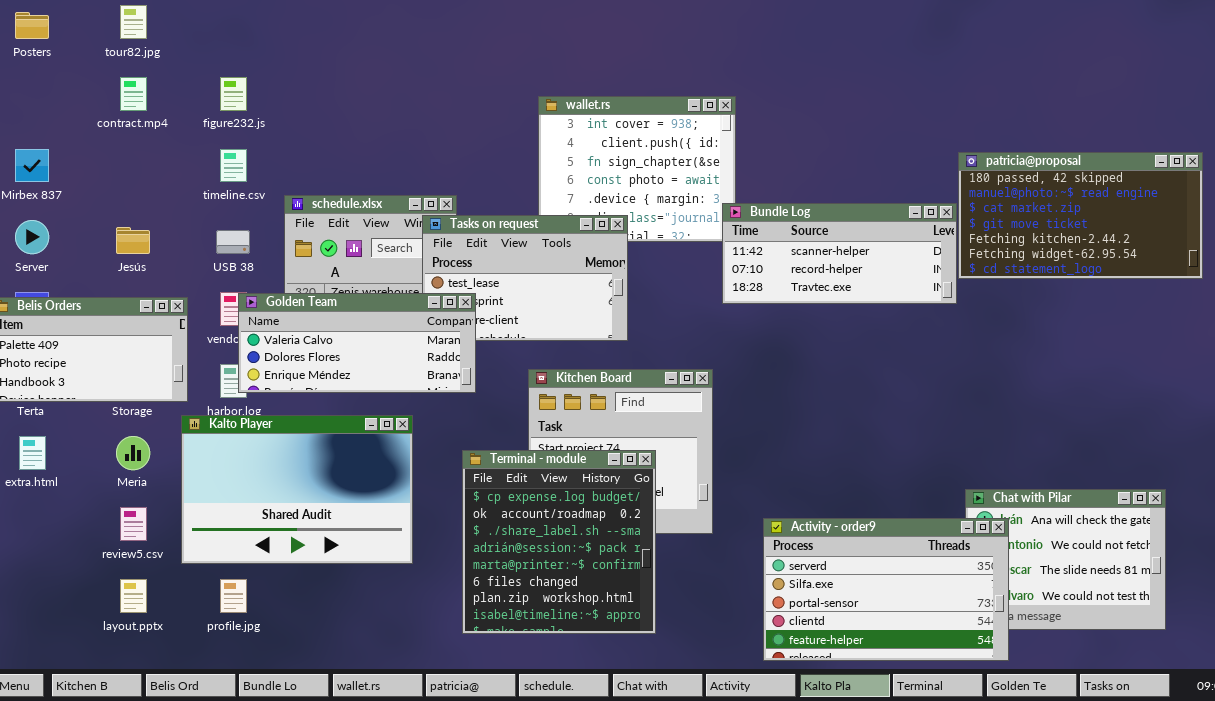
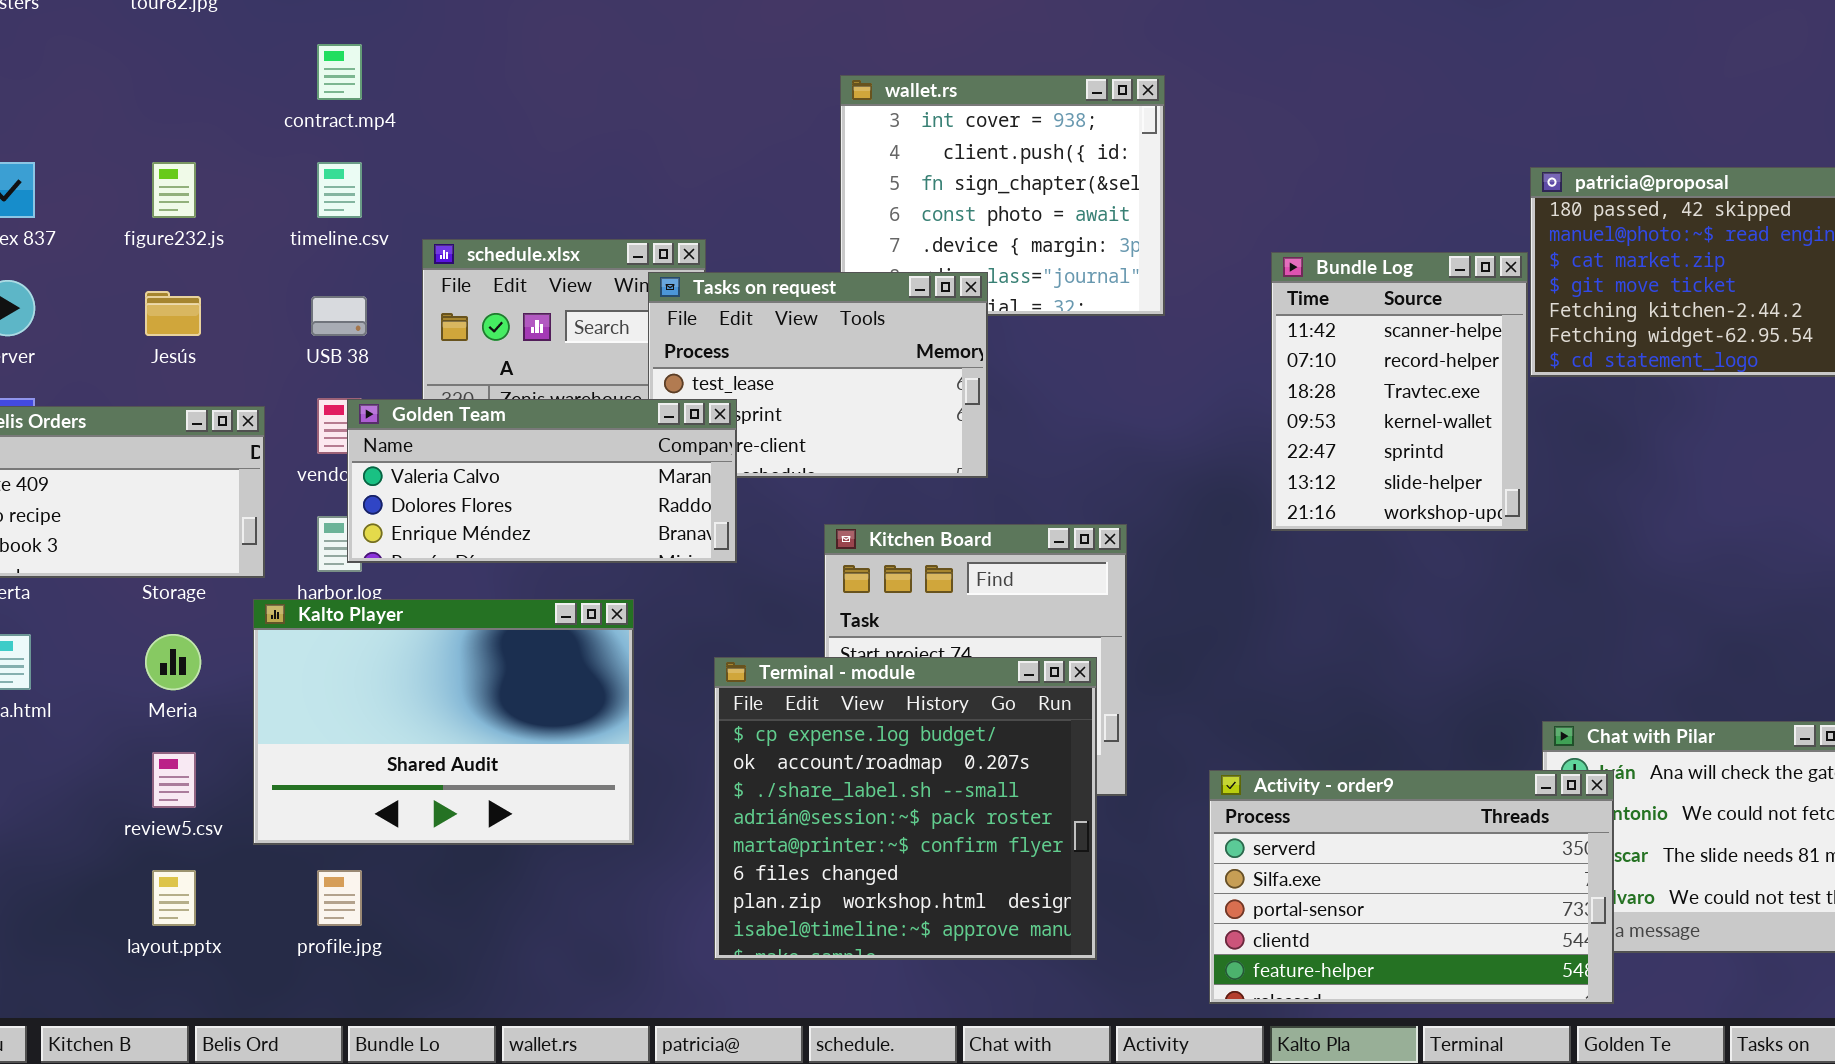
contract.mp4: [120,77,147,111] -> [317,44,362,100], moved
figure232.js: [220,77,247,111] -> [152,162,196,218], moved
Bundle Log: [722,203,957,304] -> [1271,252,1528,531], resized
Terminal - module: [462,450,656,634] -> [714,657,1097,960], resized

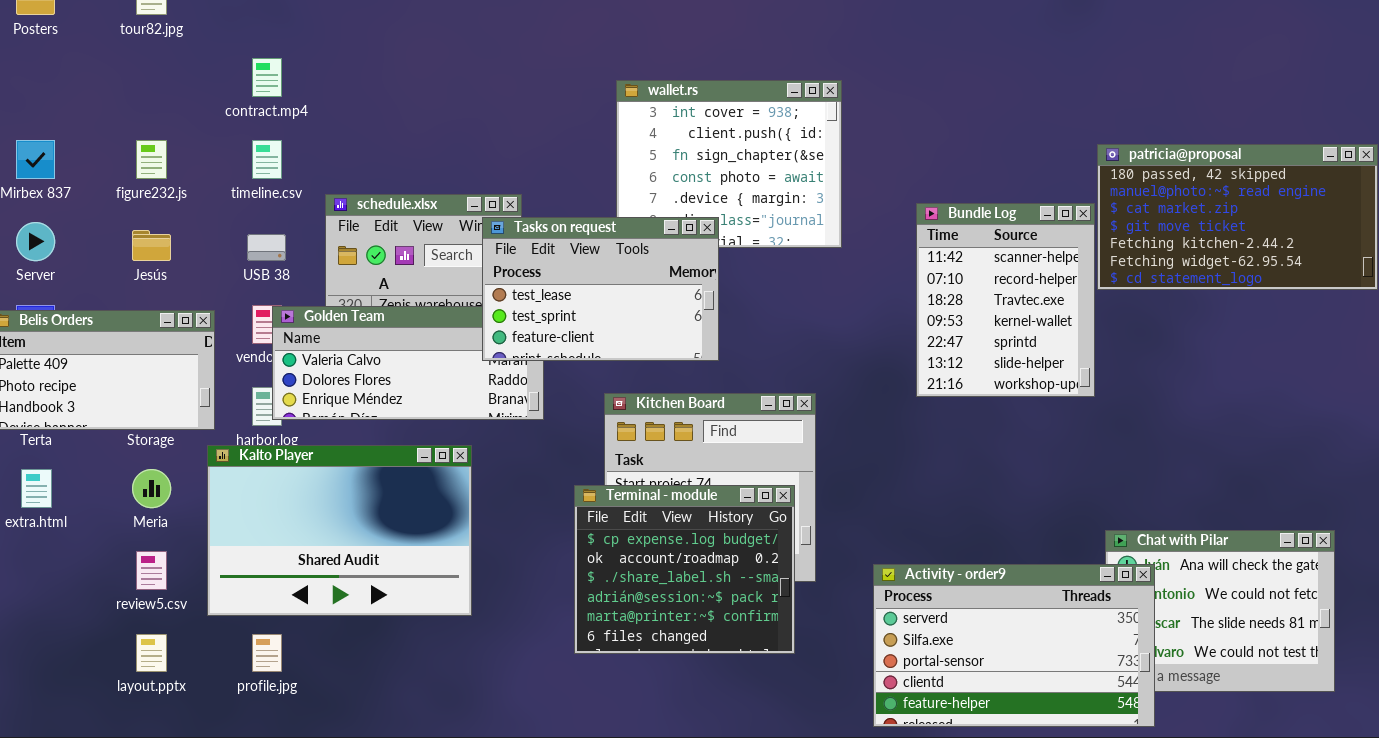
Tasks on request: [648,272,988,478] -> [482,217,719,361], raised
Terminal - module: [714,657,1097,960] -> [574,485,795,654], resized

